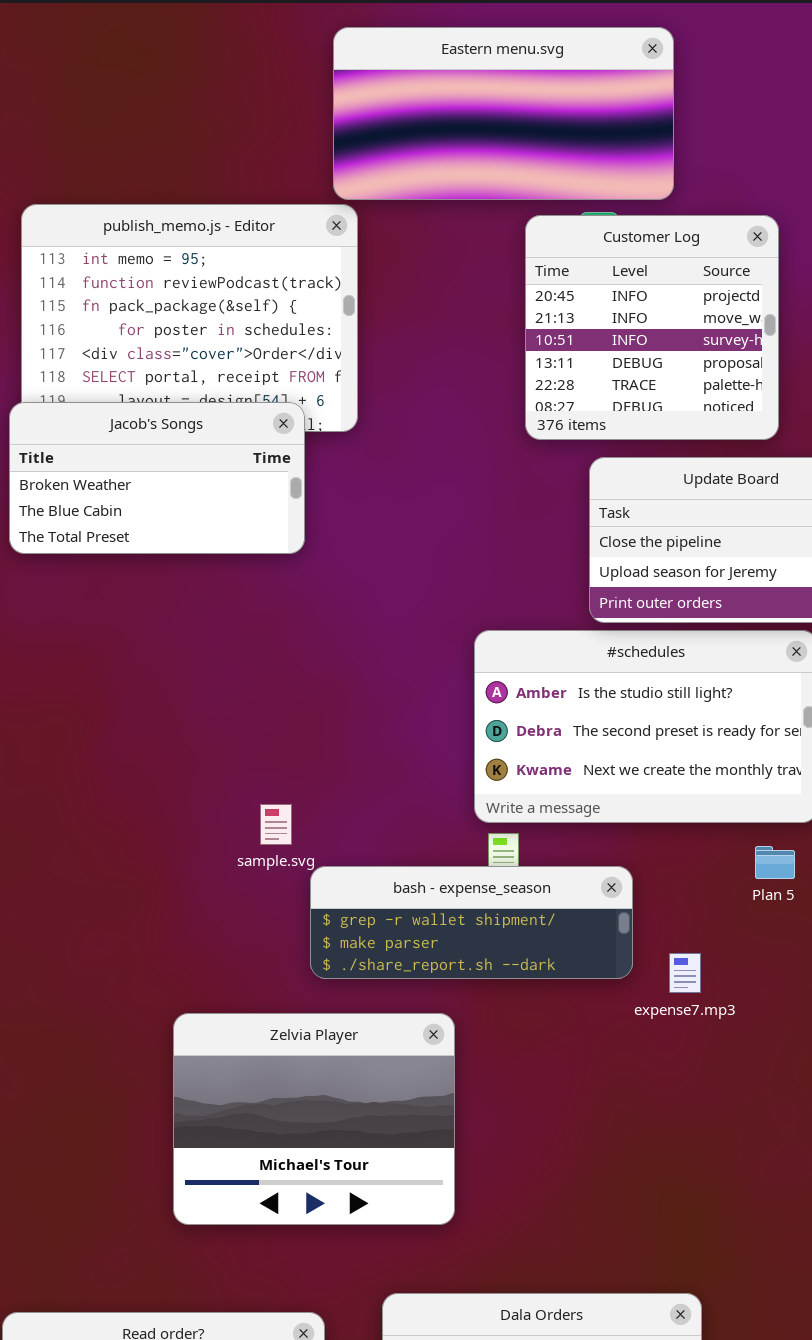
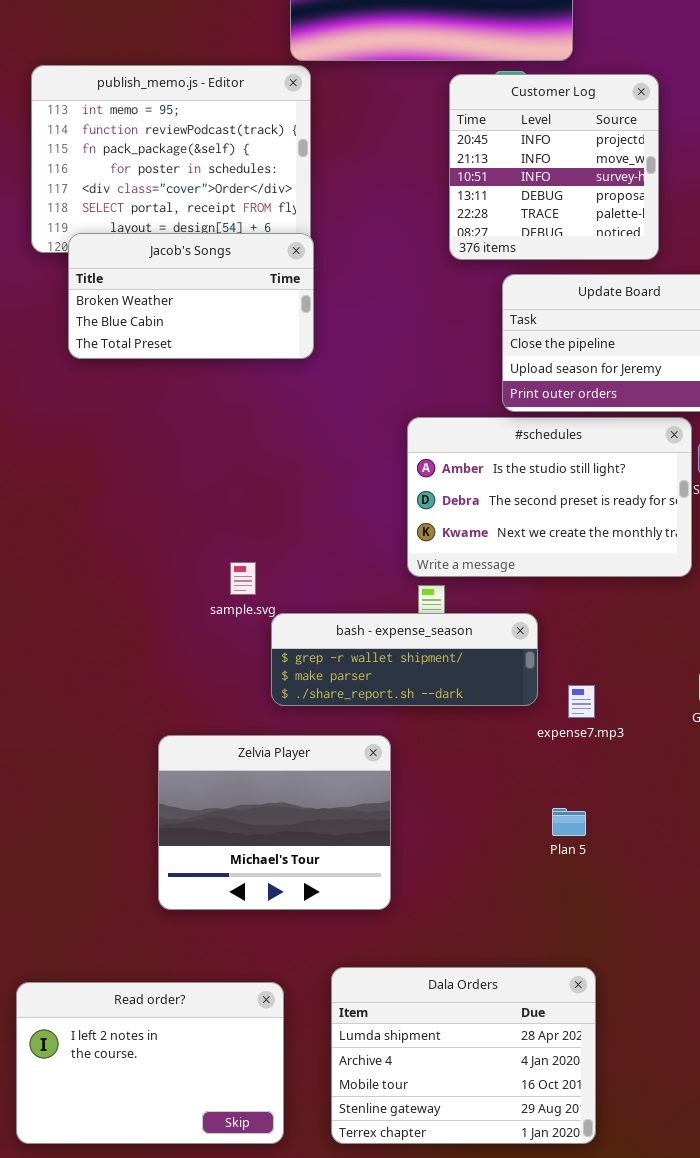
Jacob's Songs: [9,402,305,554] -> [68,233,314,359], moved
Plan 5: [755,846,795,879] -> [552,808,586,836], moved

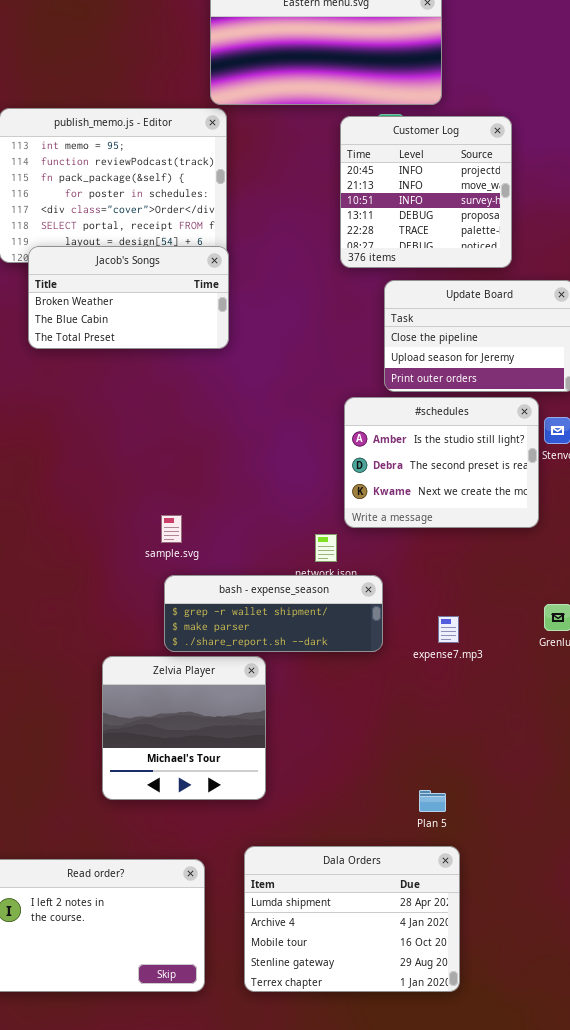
#schedules: [407,417,692,577] -> [344,397,539,528], resized
bash - expense_season: [271,613,538,706] -> [164,575,383,652], moved
Zelvia Player: [158,735,391,910] -> [102,656,266,800], resized
Plan 5: [552,808,586,836] -> [419,790,446,812], moved

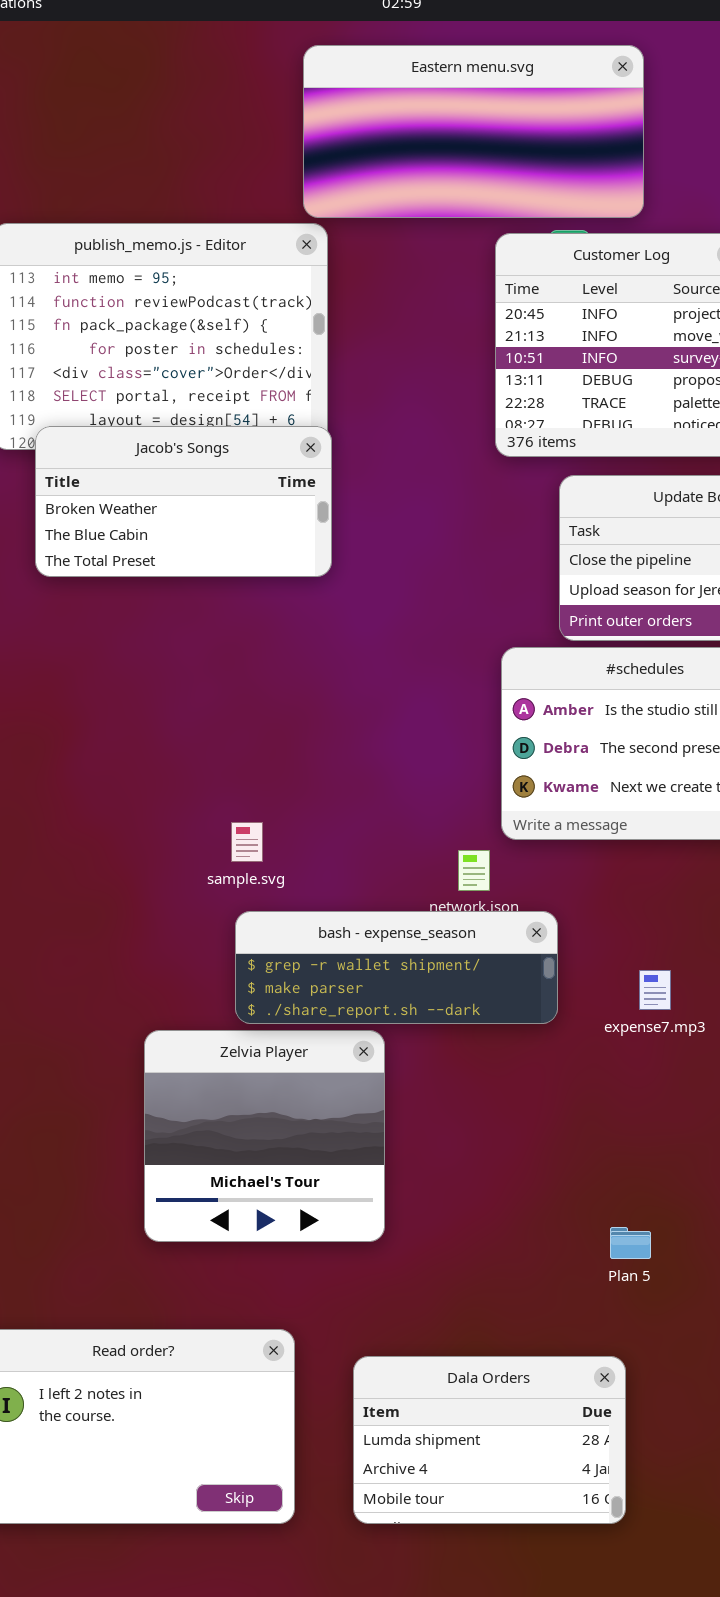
Dala Orders: [244,846,460,992] -> [353,1356,626,1524], resized

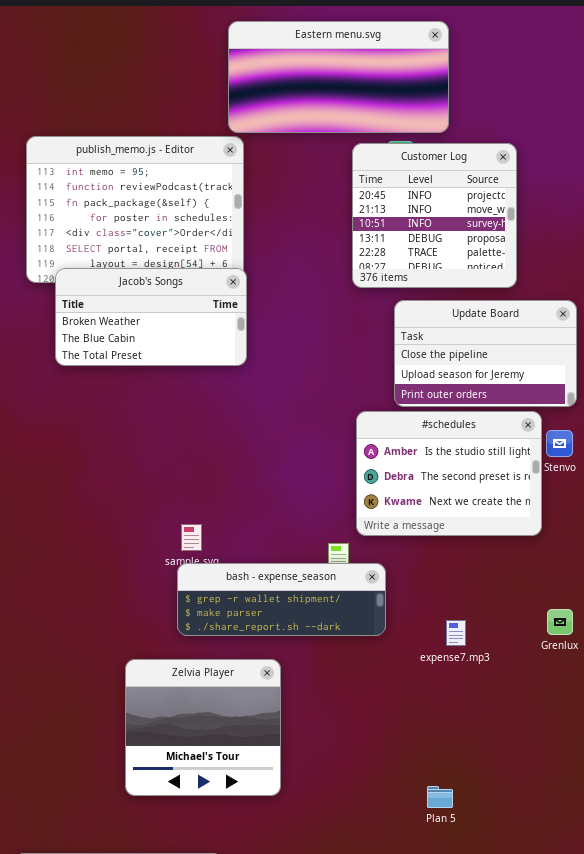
bash - expense_season: [235,911,558,1024] -> [177,563,386,636], moved

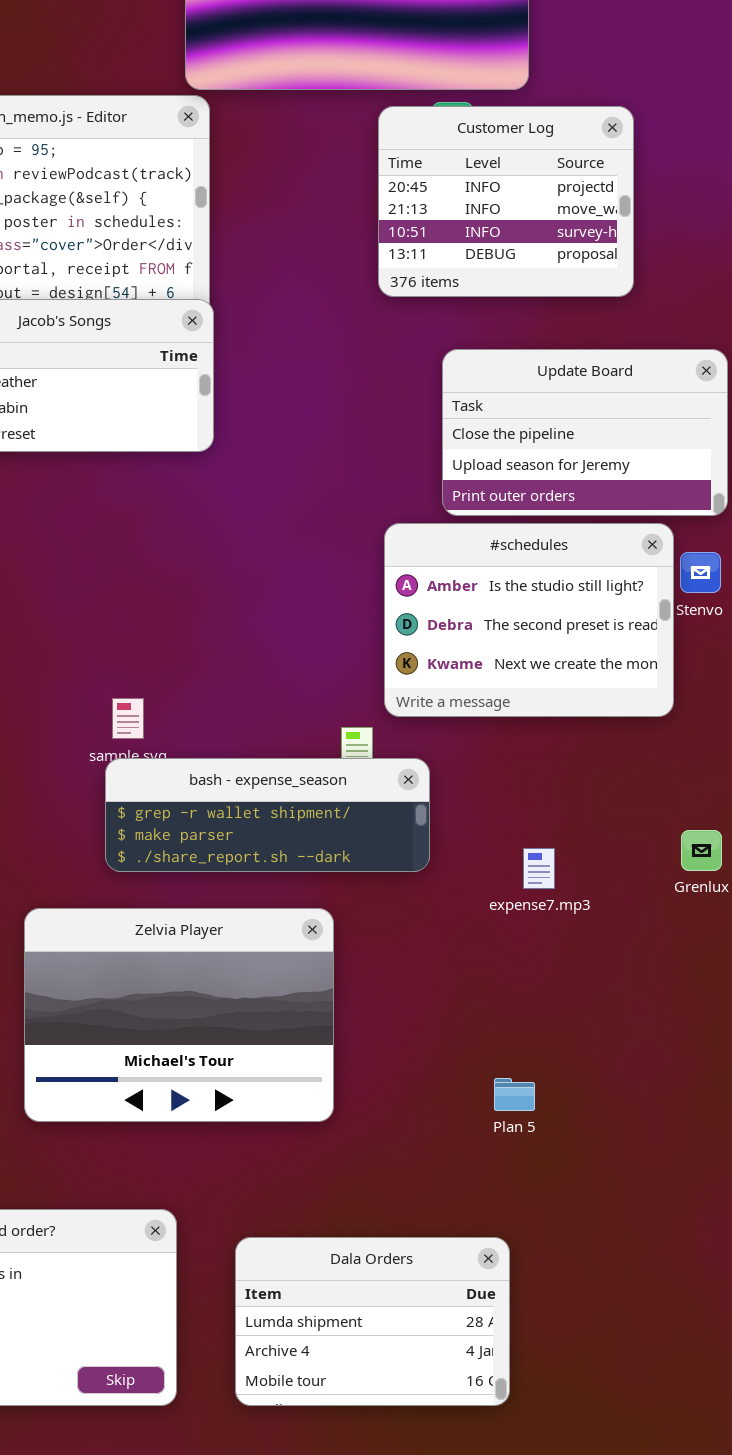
Customer Log: [352,143,517,288] -> [378,106,634,297], resized
Zelvia Player: [125,659,281,796] -> [24,908,334,1122], resized
Plan 5: [427,786,453,808] -> [494,1078,535,1111], moved

